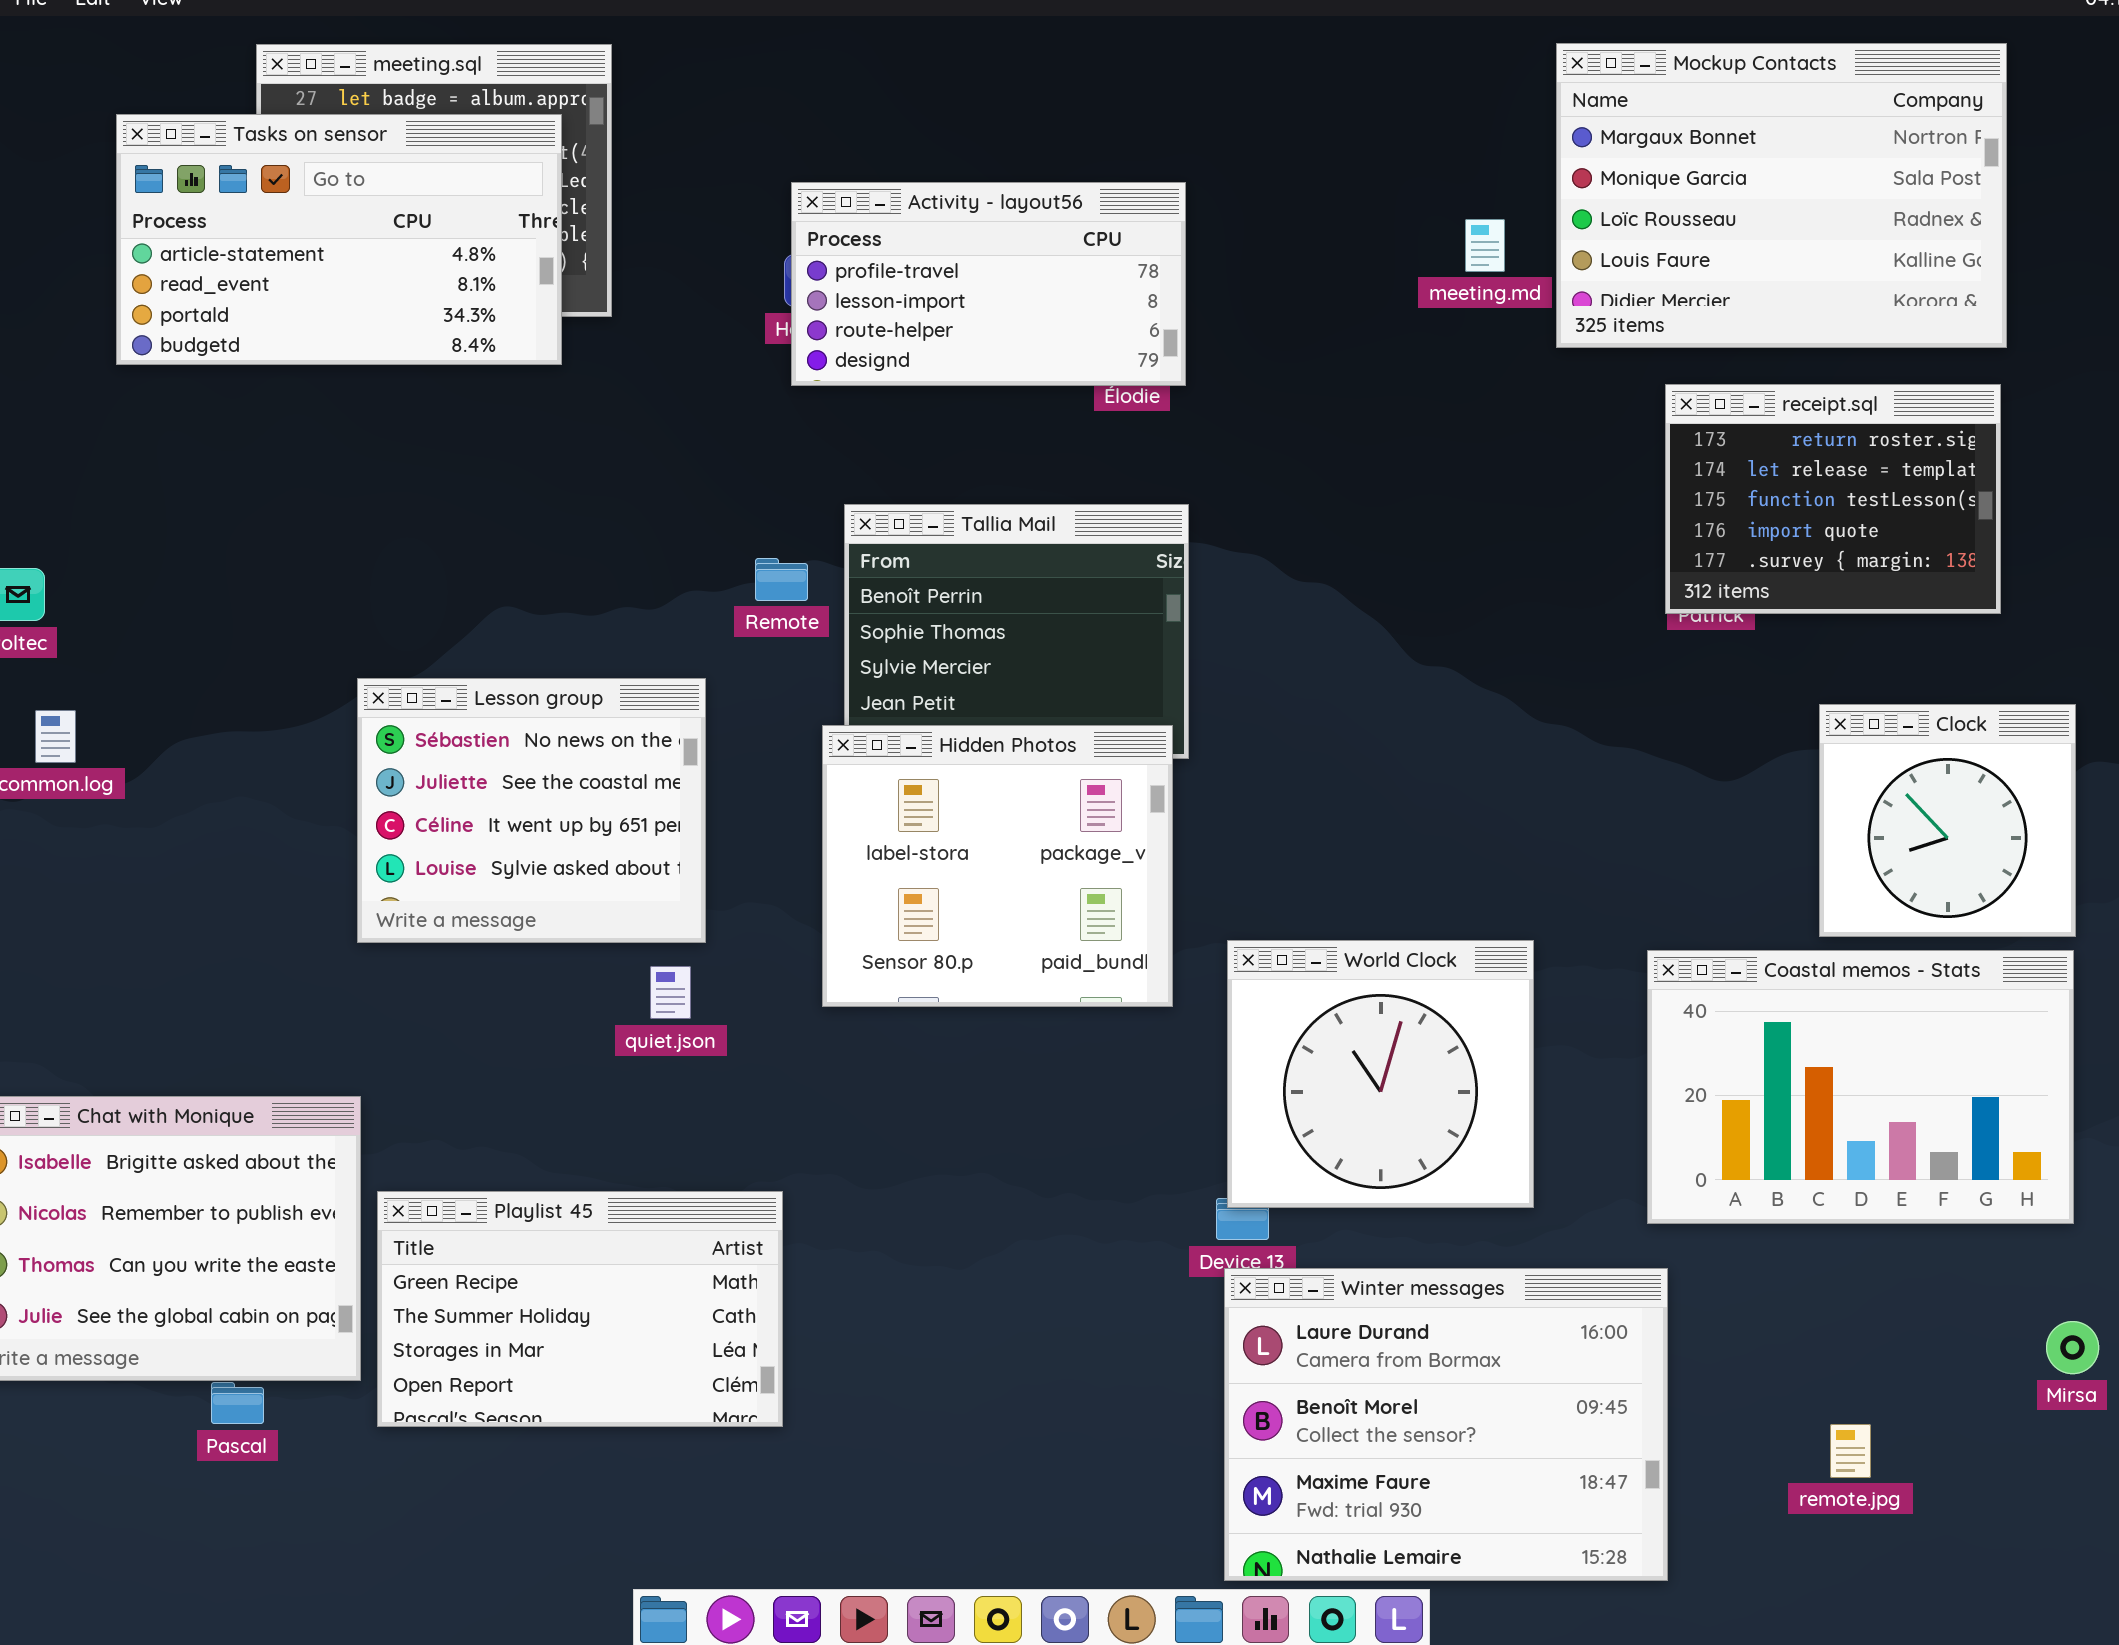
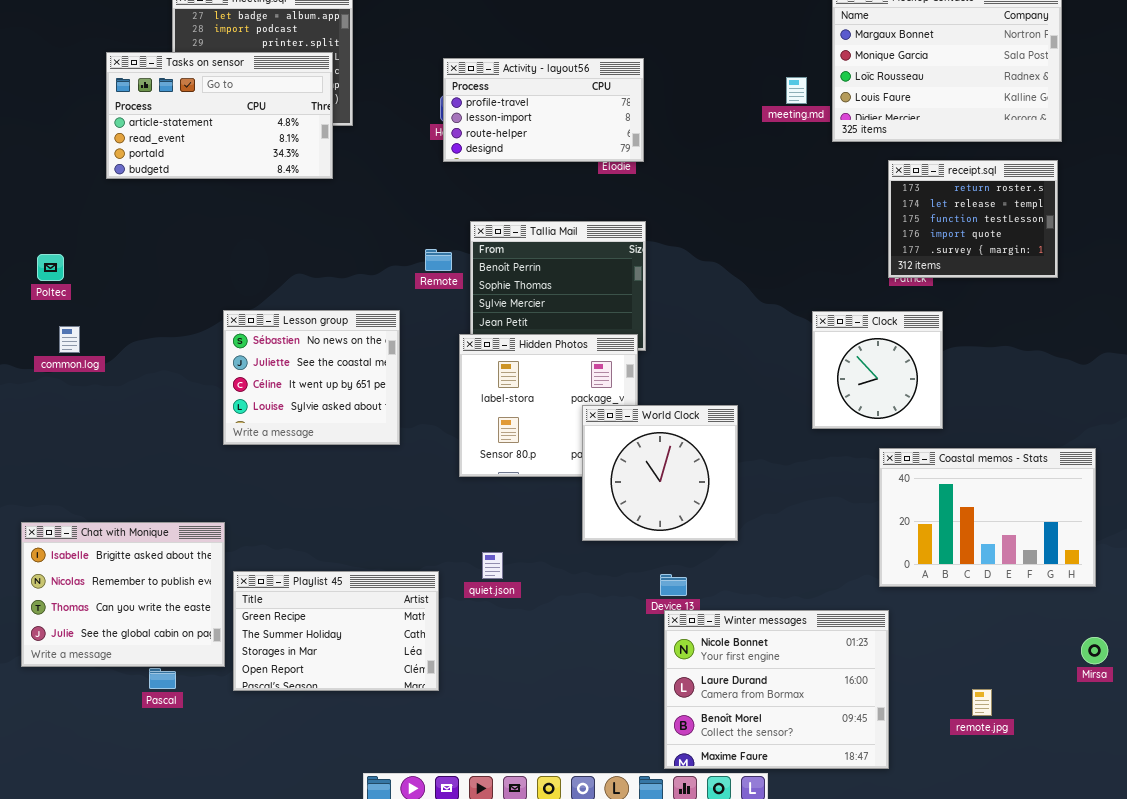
Tasks on sensor: [116,114,562,365] -> [106,52,333,179], moved
Clock: [1819,704,2076,937] -> [812,311,943,429], moved
World Clock: [1227,940,1534,1208] -> [582,405,738,541], moved
quiet.json: [650,966,691,1019] -> [482,552,503,579], moved
Winter messages: [1224,1268,1668,1581] -> [664,610,889,769], scrolled up 1 row

